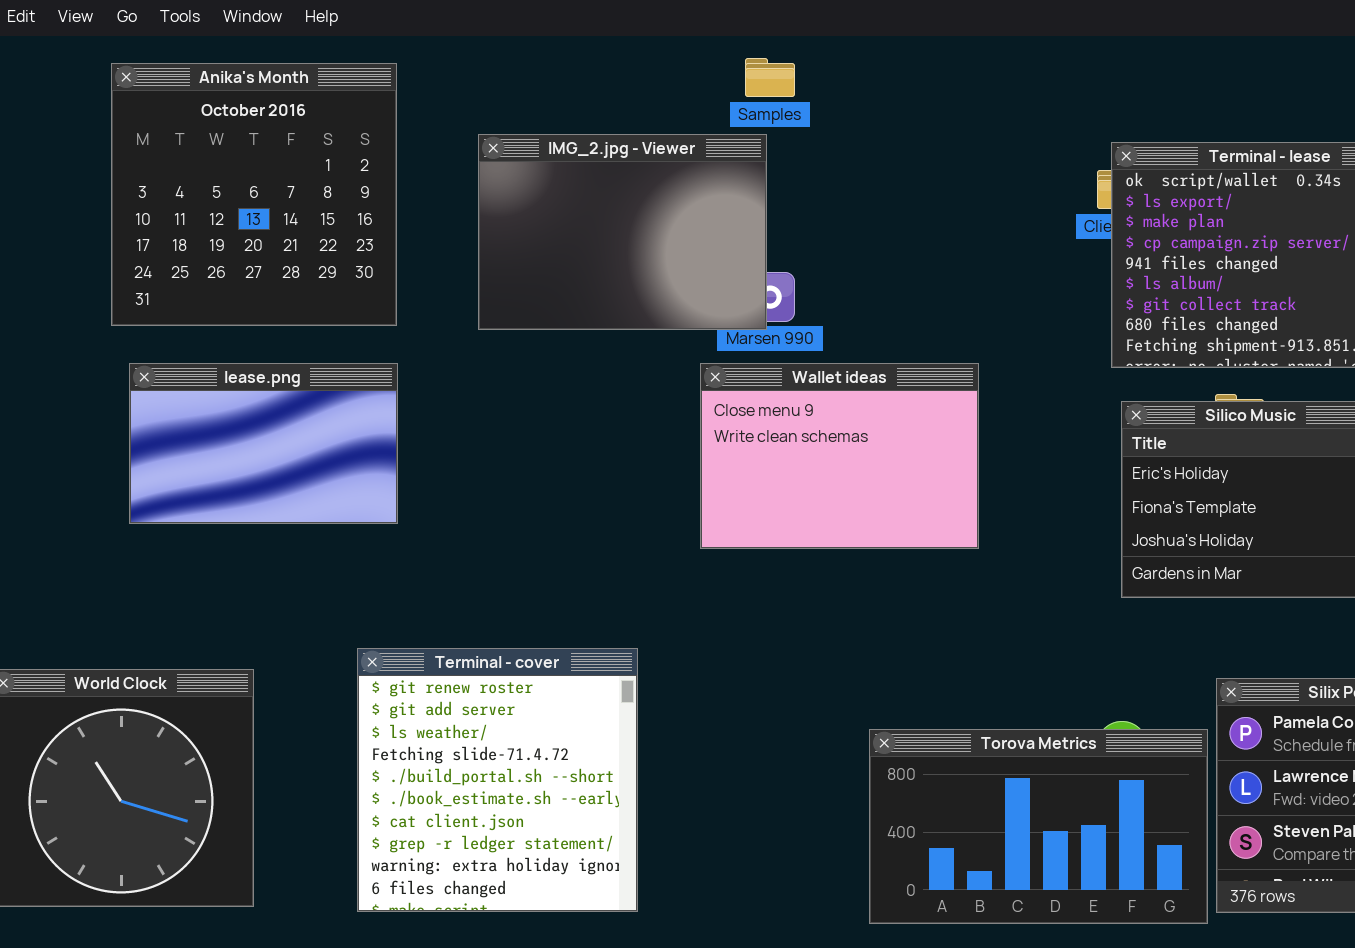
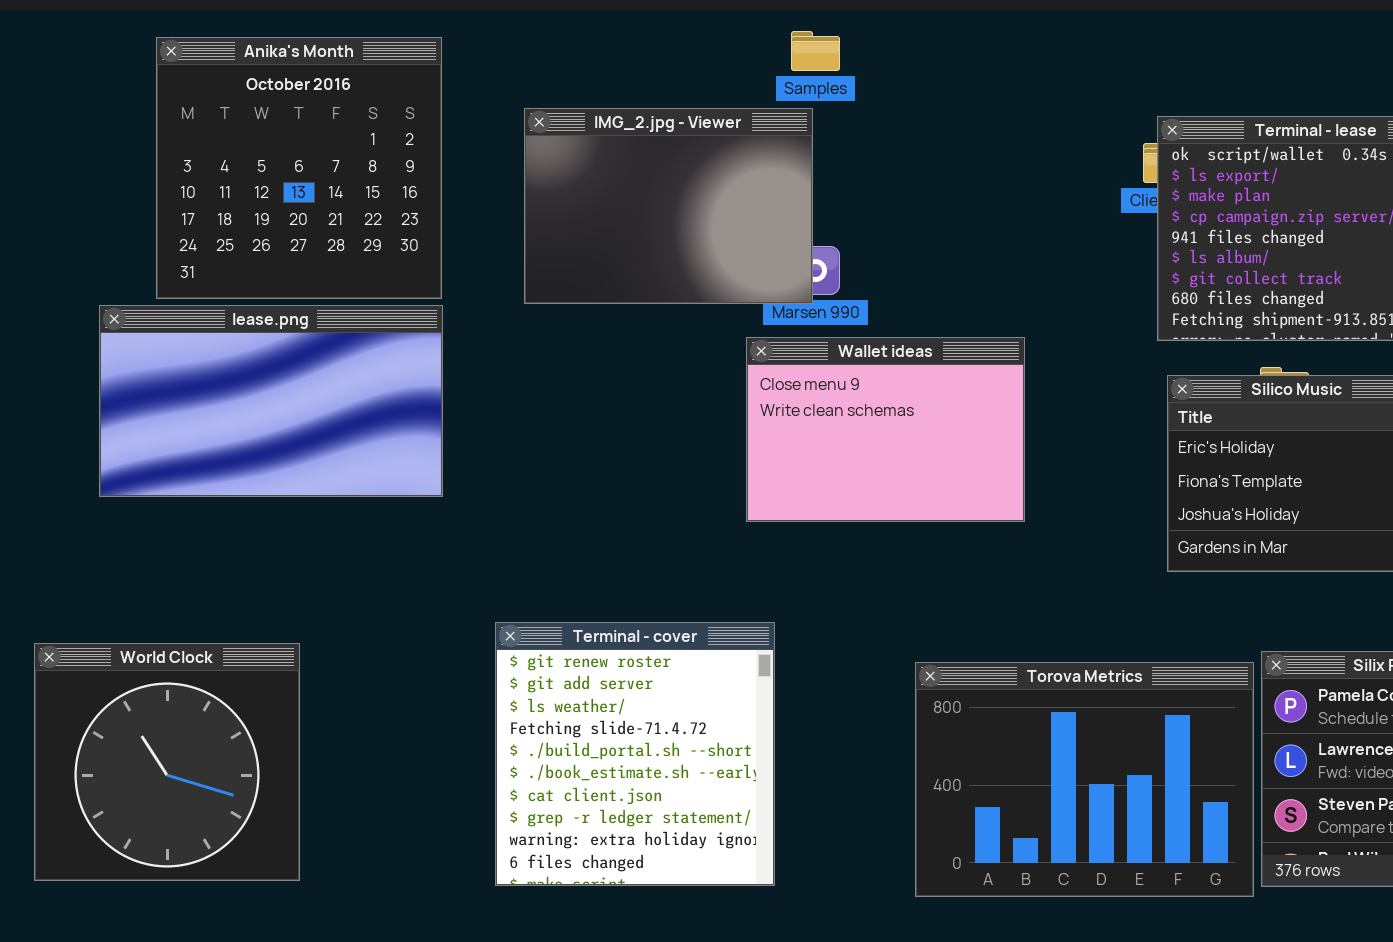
lease.png: [129,363,398,524] -> [99,305,443,497], resized
Terminal - cover: [357,648,638,912] -> [495,622,775,886], moved
Torova Metrics: [869,729,1208,924] -> [915,662,1254,897], resized

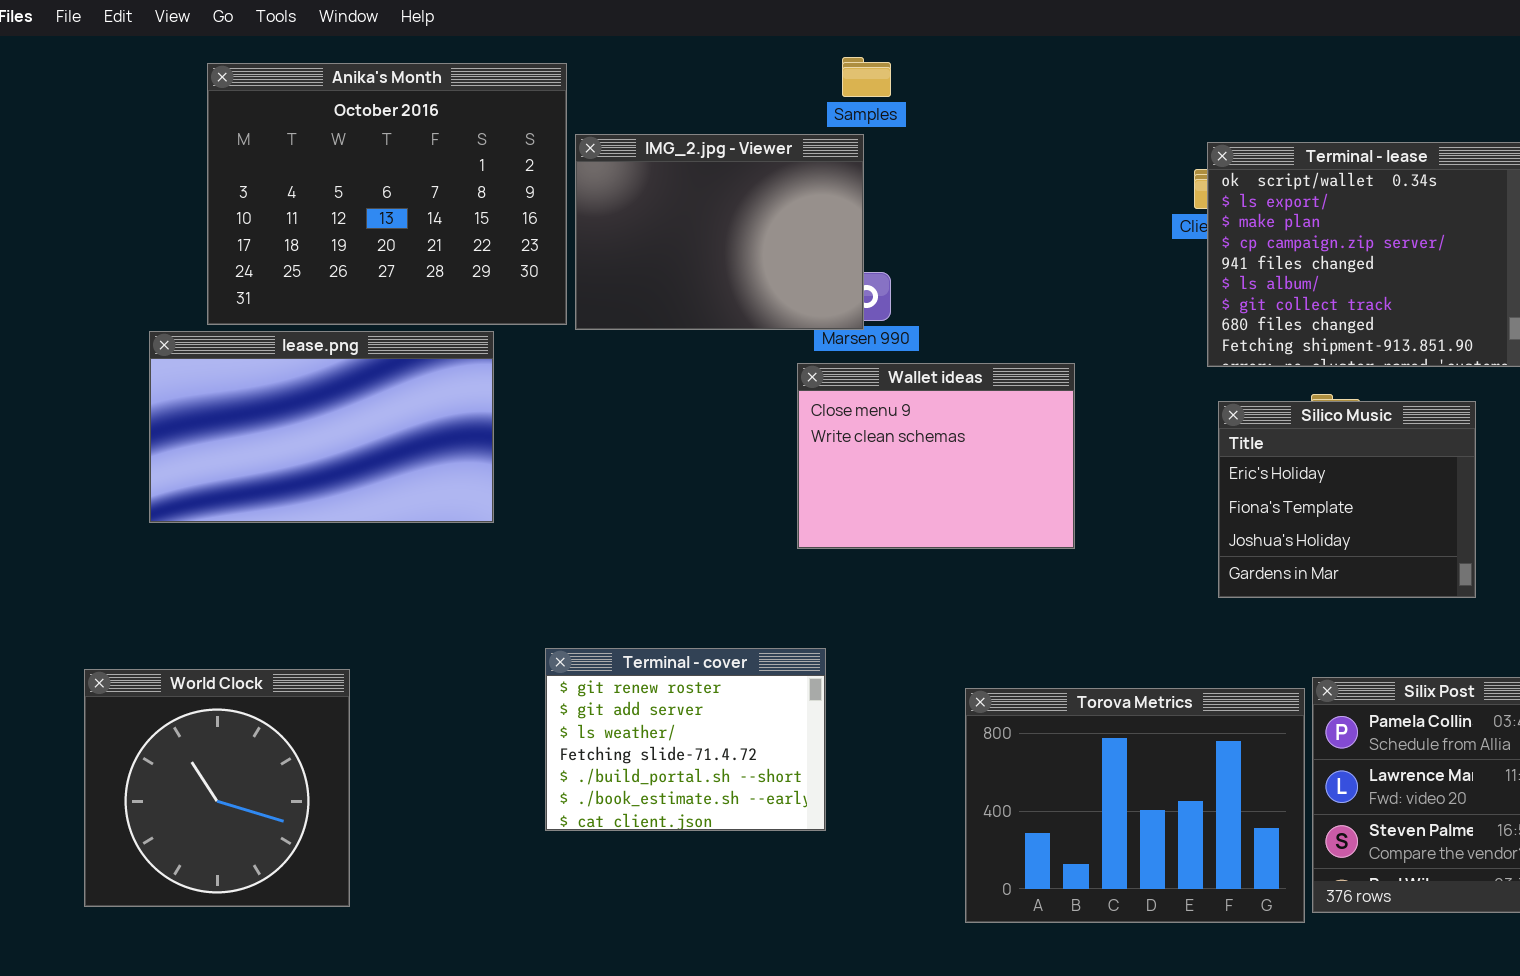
Anika's Month: [156,37,442,299] -> [207,63,567,325], resized
Terminal - cover: [495,622,775,886] -> [545,648,826,831], resized

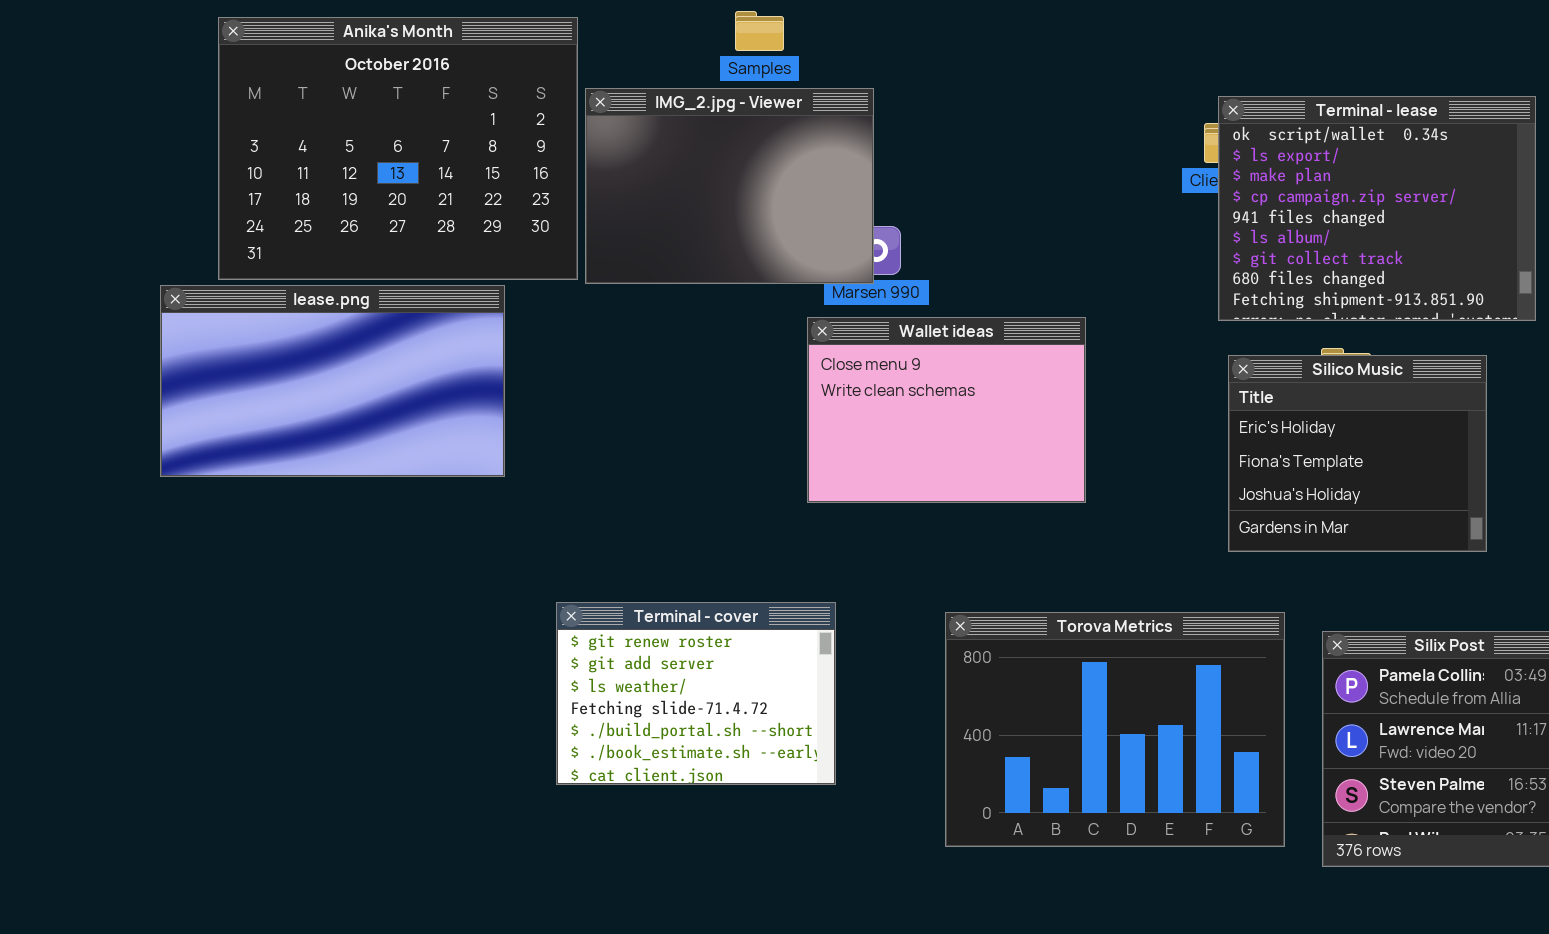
Samples: [842,57,891,97] -> [735,11,784,51], moved
World Clock: [84,669,350,907] -> none, closed
Torova Metrics: [965,688,1305,923] -> [945,612,1285,847], moved

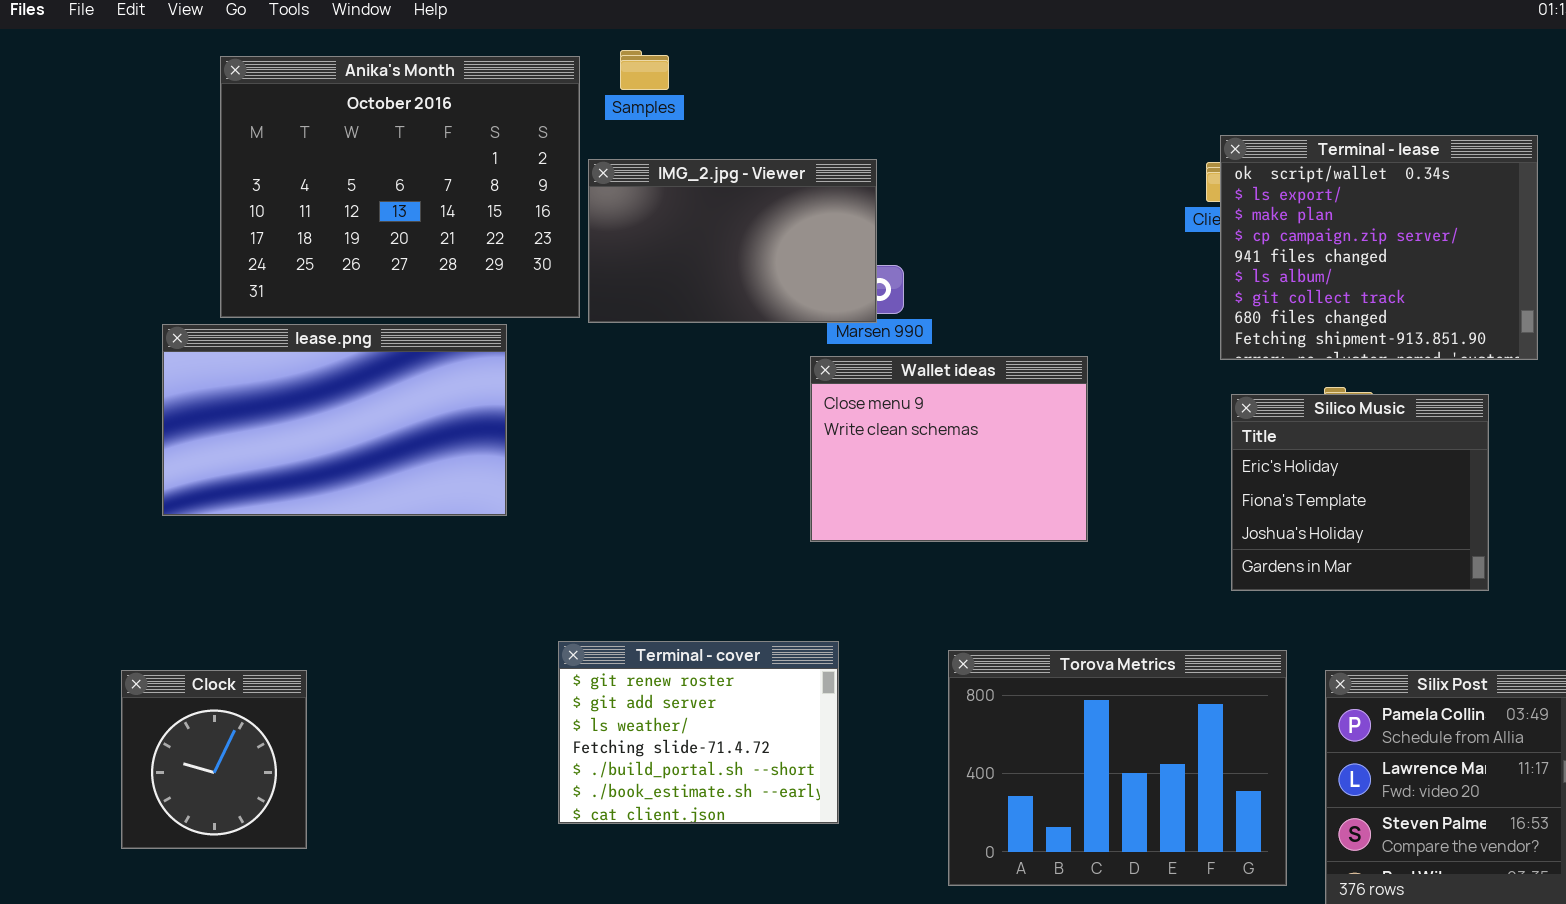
Samples: [735,11,784,51] -> [620,50,669,90], moved
IMG_2.jpg - Viewer: [585,88,874,284] -> [588,159,877,323], resized
Clock: none -> [121,670,307,849], opened

